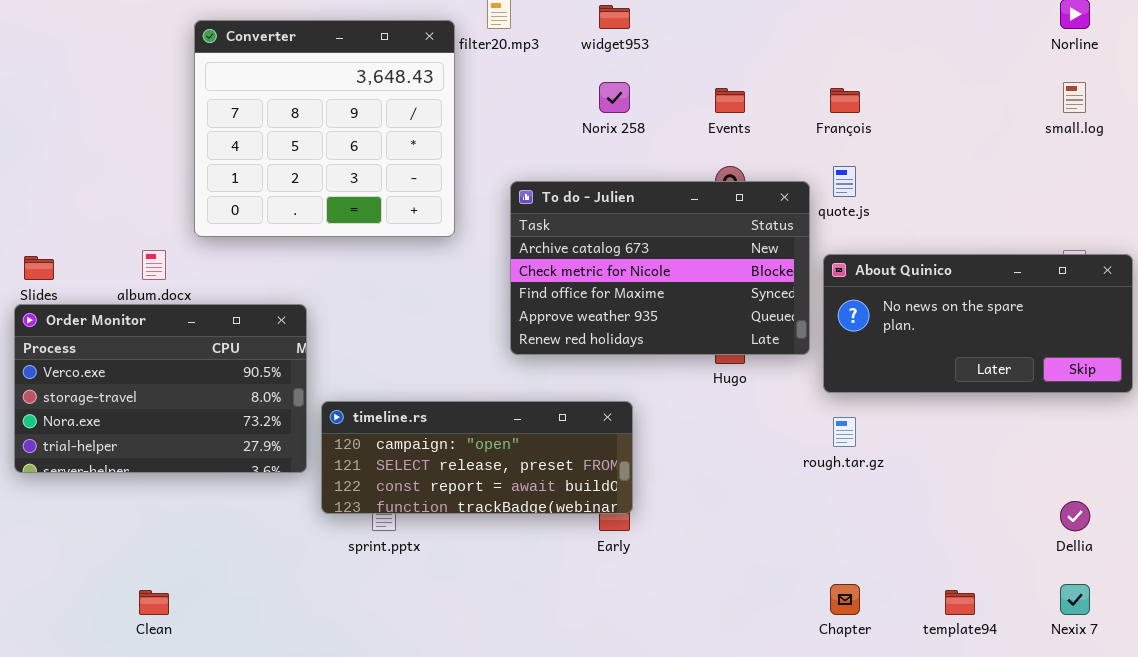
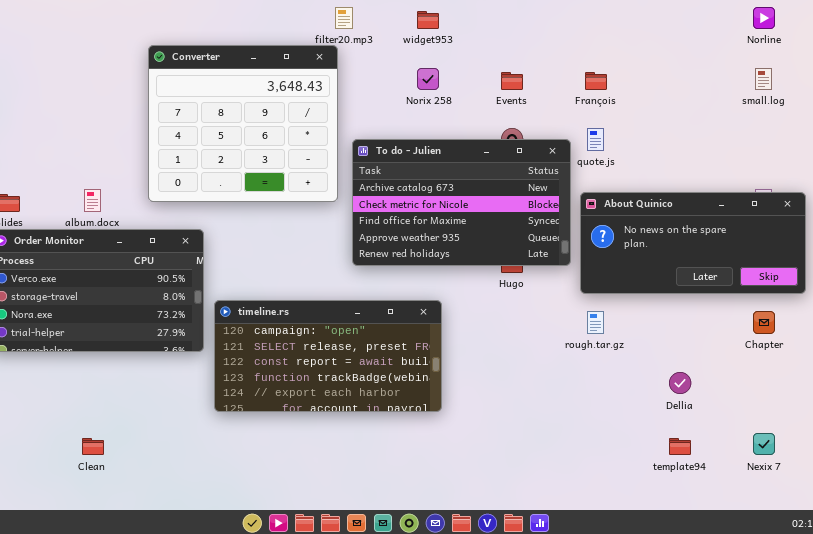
Converter: [194,20,455,237] -> [148,45,338,202], moved
timeline.rs: [321,401,633,514] -> [214,300,442,412], resized
Dellia: [1060,501,1090,531] -> [669,372,691,394], moved
Chapter: [830,584,860,615] -> [753,311,775,334], moved

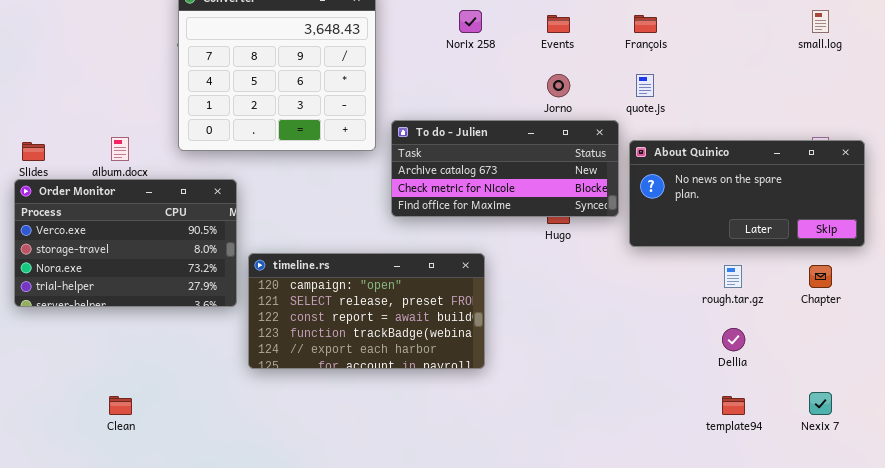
To do - Julien: [352,139,571,266] -> [391,120,619,217], resized
rough.tar.gz: [587,311,604,334] -> [724,265,742,288], moved

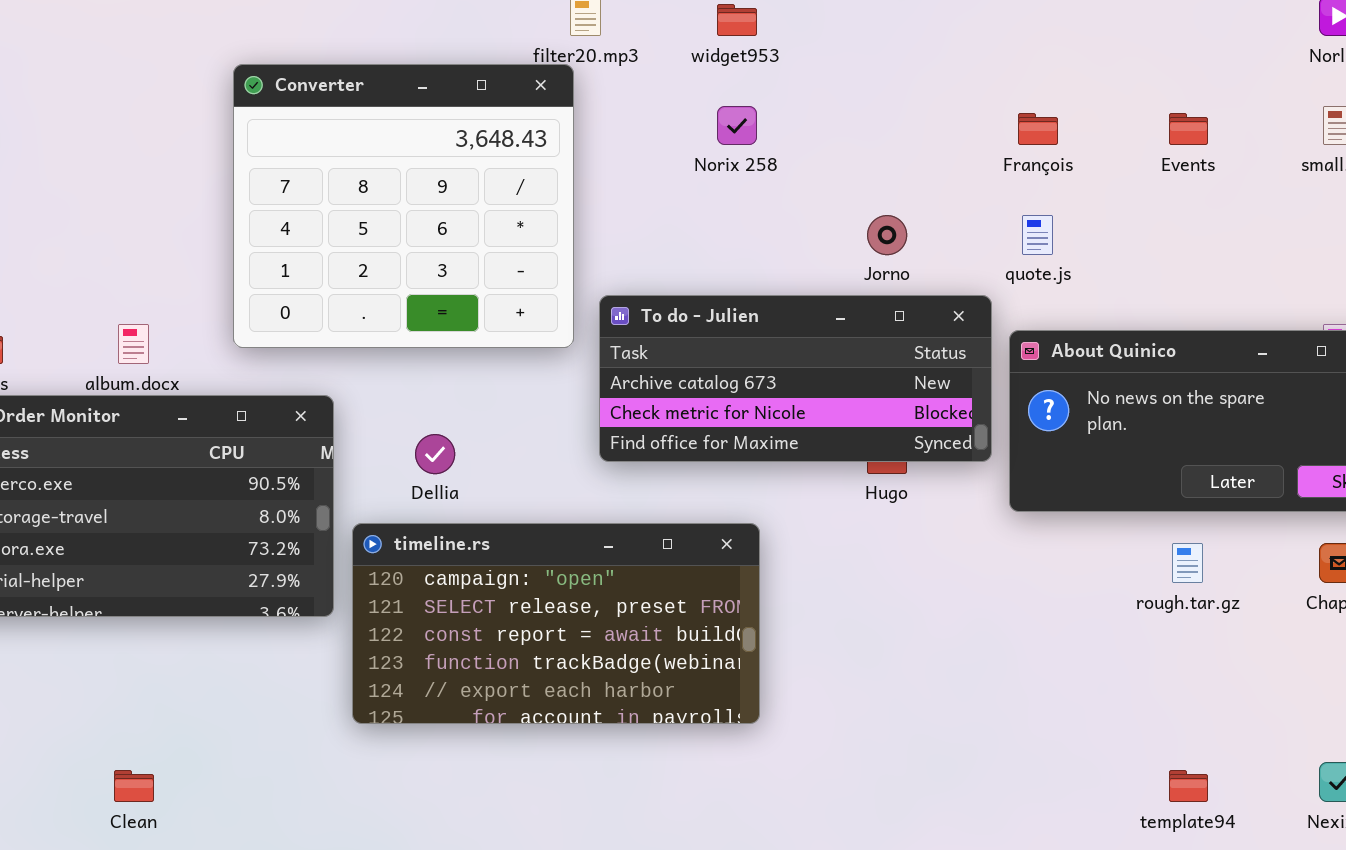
Events: [547,15,570,33] -> [1169,113,1208,145], moved
Dellia: [722,328,745,351] -> [415,434,455,474], moved

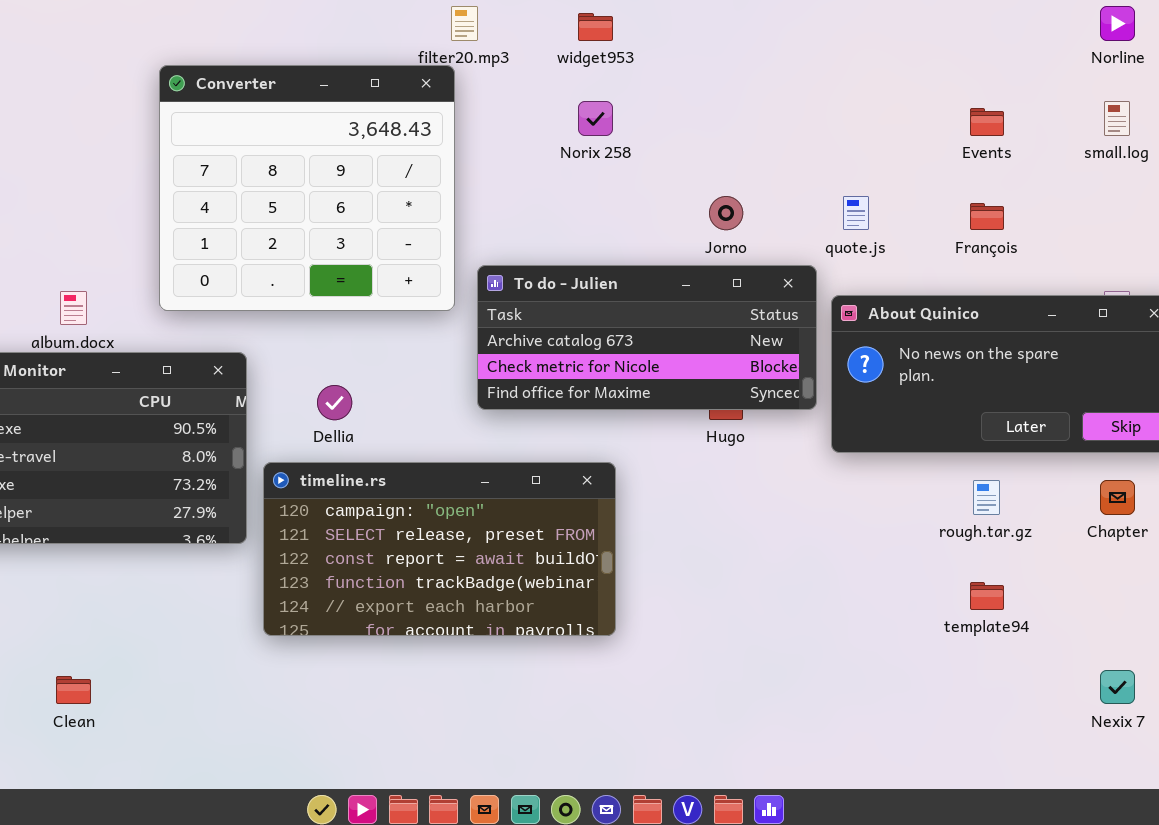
François: [1018,113,1058,145] -> [970,203,1004,230], moved
template94: [1169,770,1208,802] -> [970,582,1004,610], moved

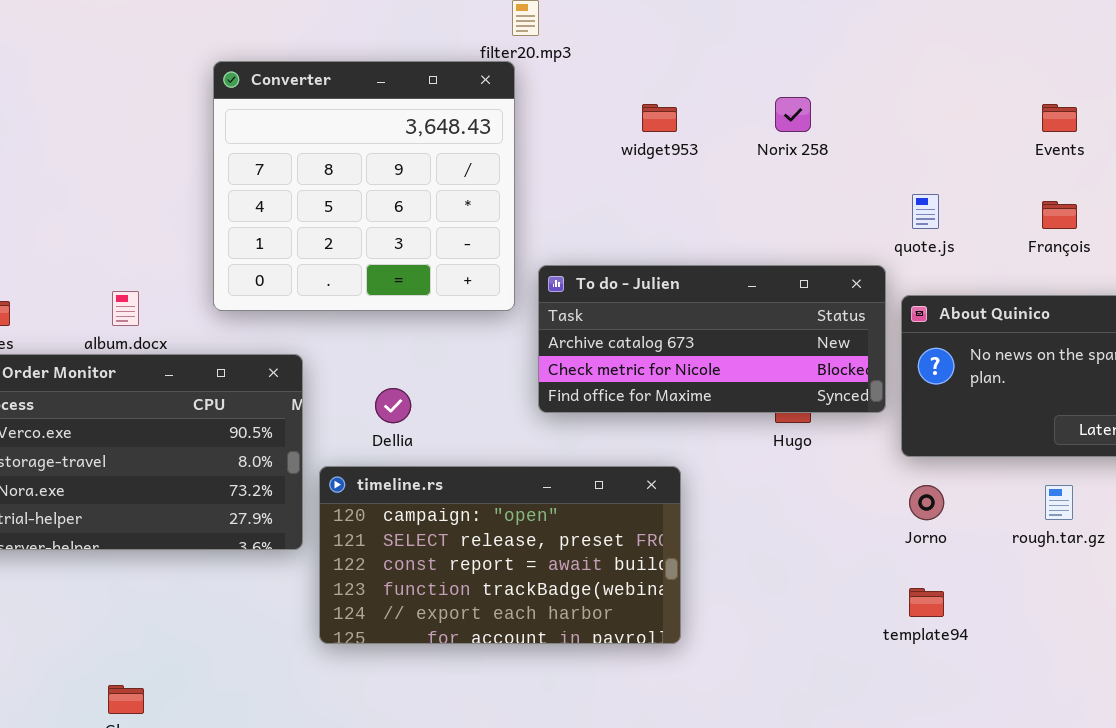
widget953: [578,13,613,41] -> [642,104,677,132], moved
Norix 258: [578,101,613,136] -> [775,97,811,132], moved
Jorno: [709,196,743,230] -> [909,485,944,520], moved
template94: [970,582,1004,610] -> [909,588,944,617], moved

